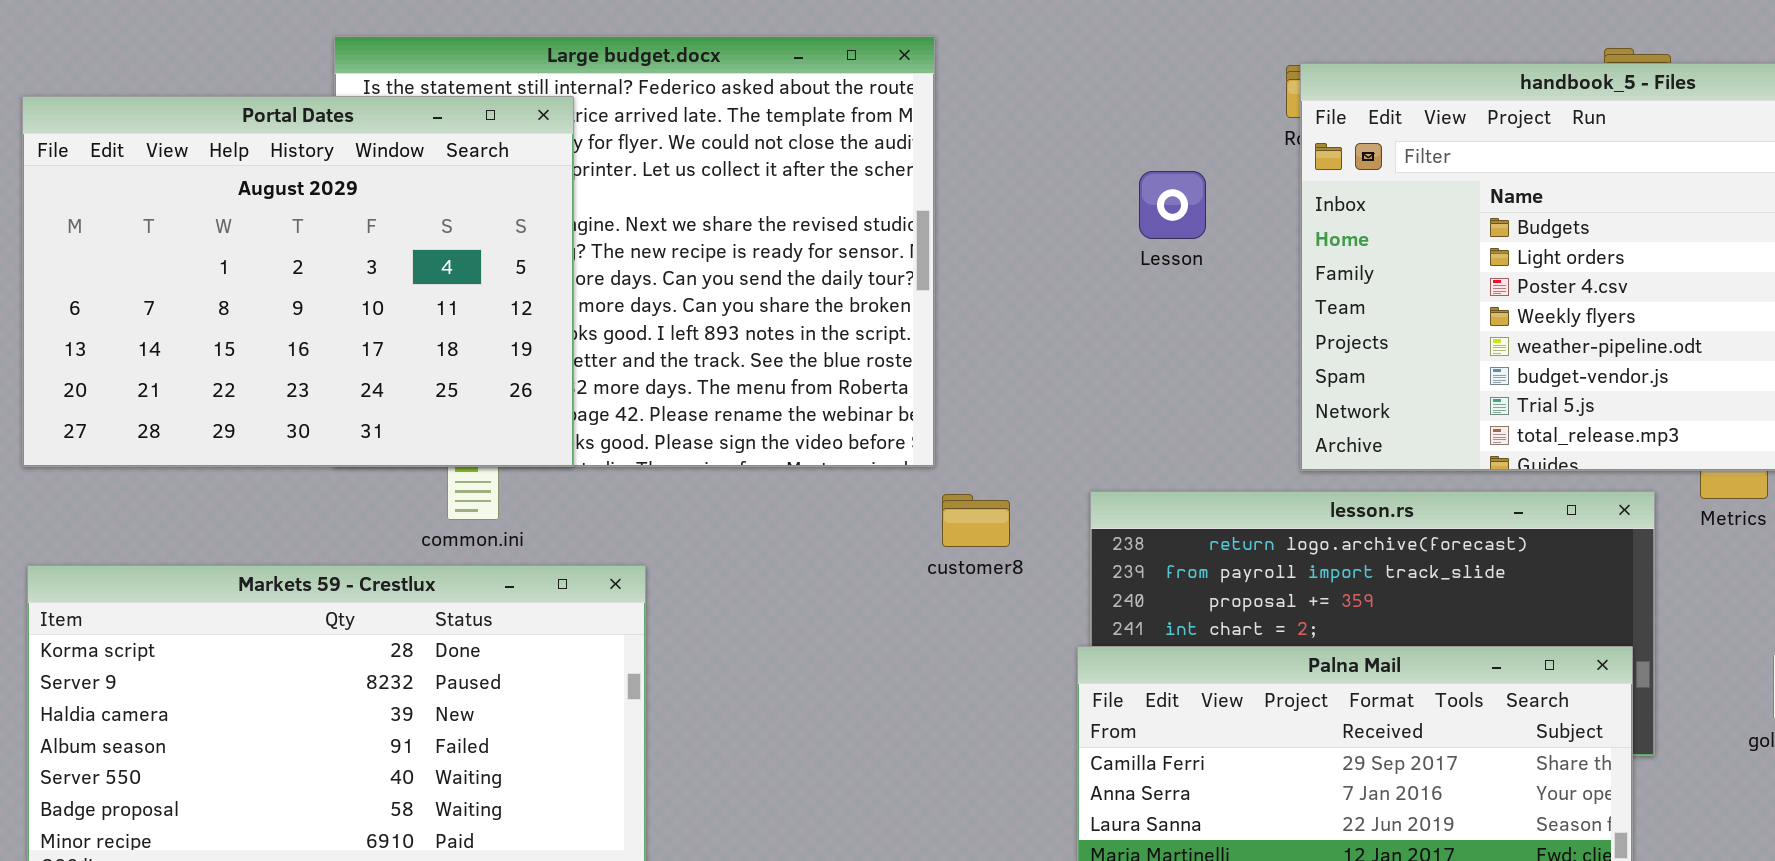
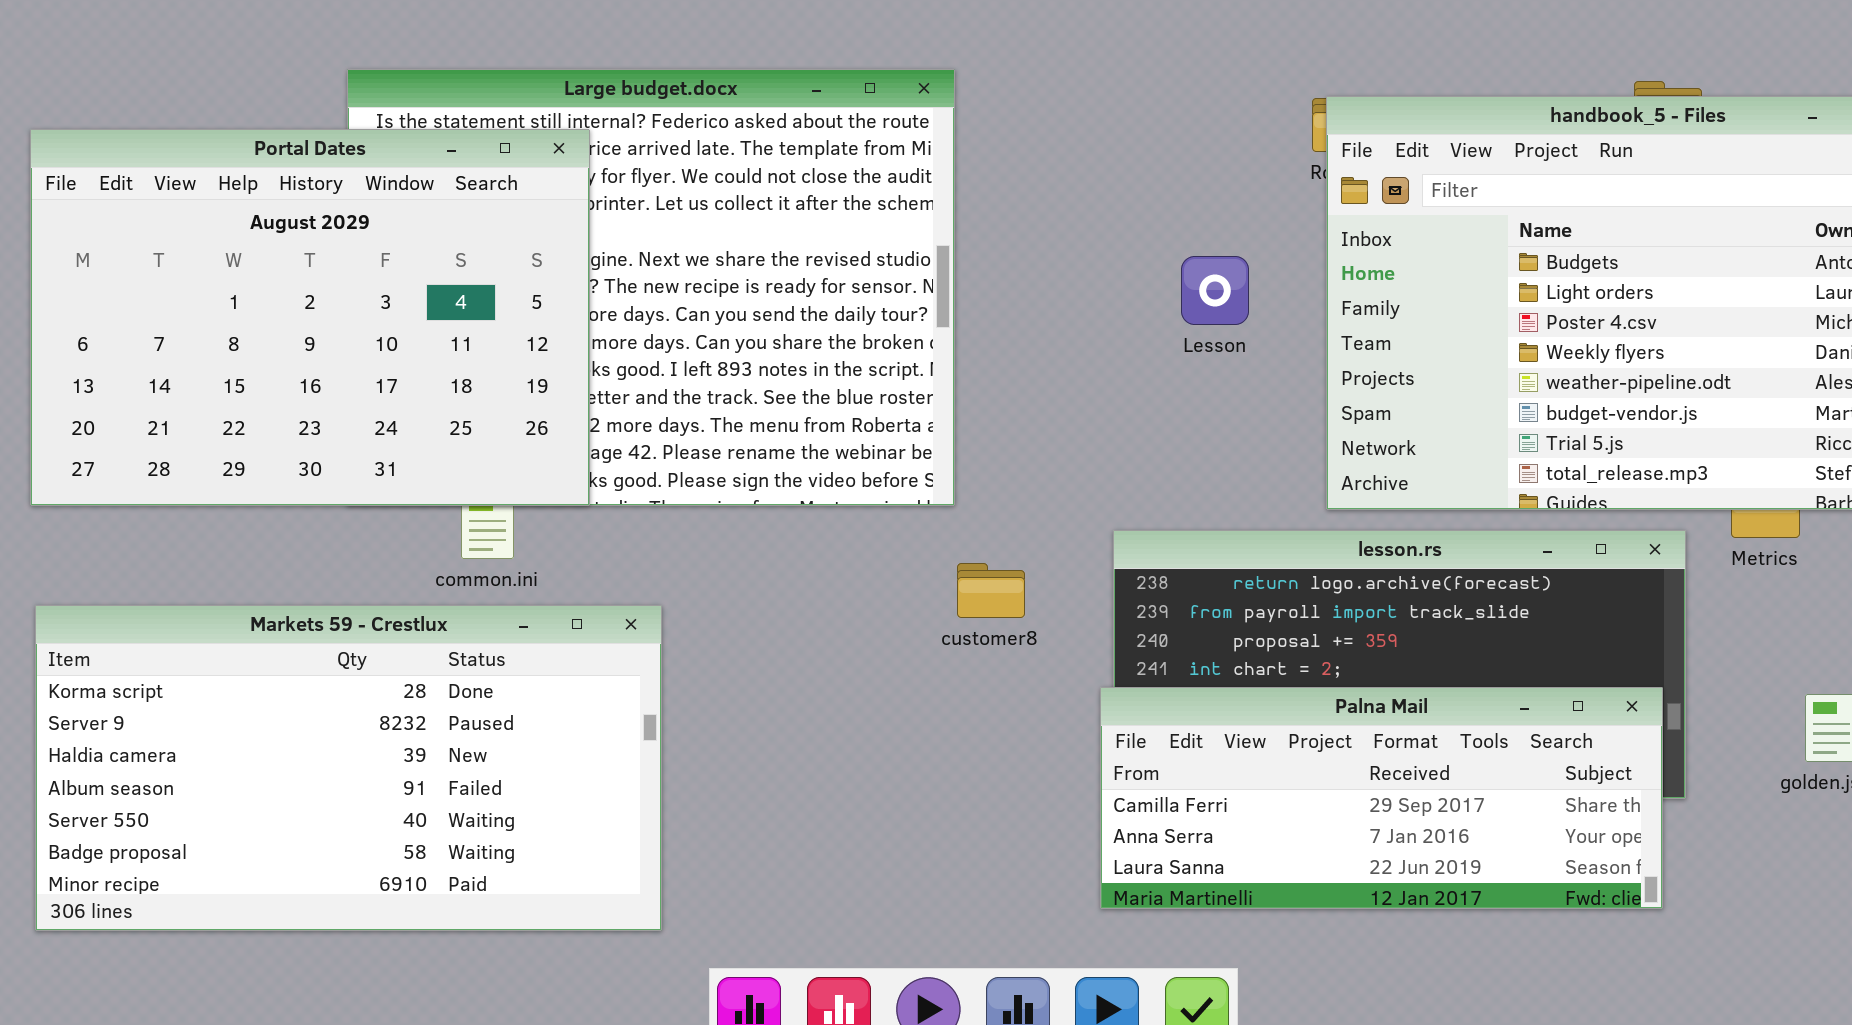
Lesson: [1139,171,1206,239] -> [1181,256,1249,325], moved
customer8: [942,494,1010,547] -> [957,563,1025,618], moved

